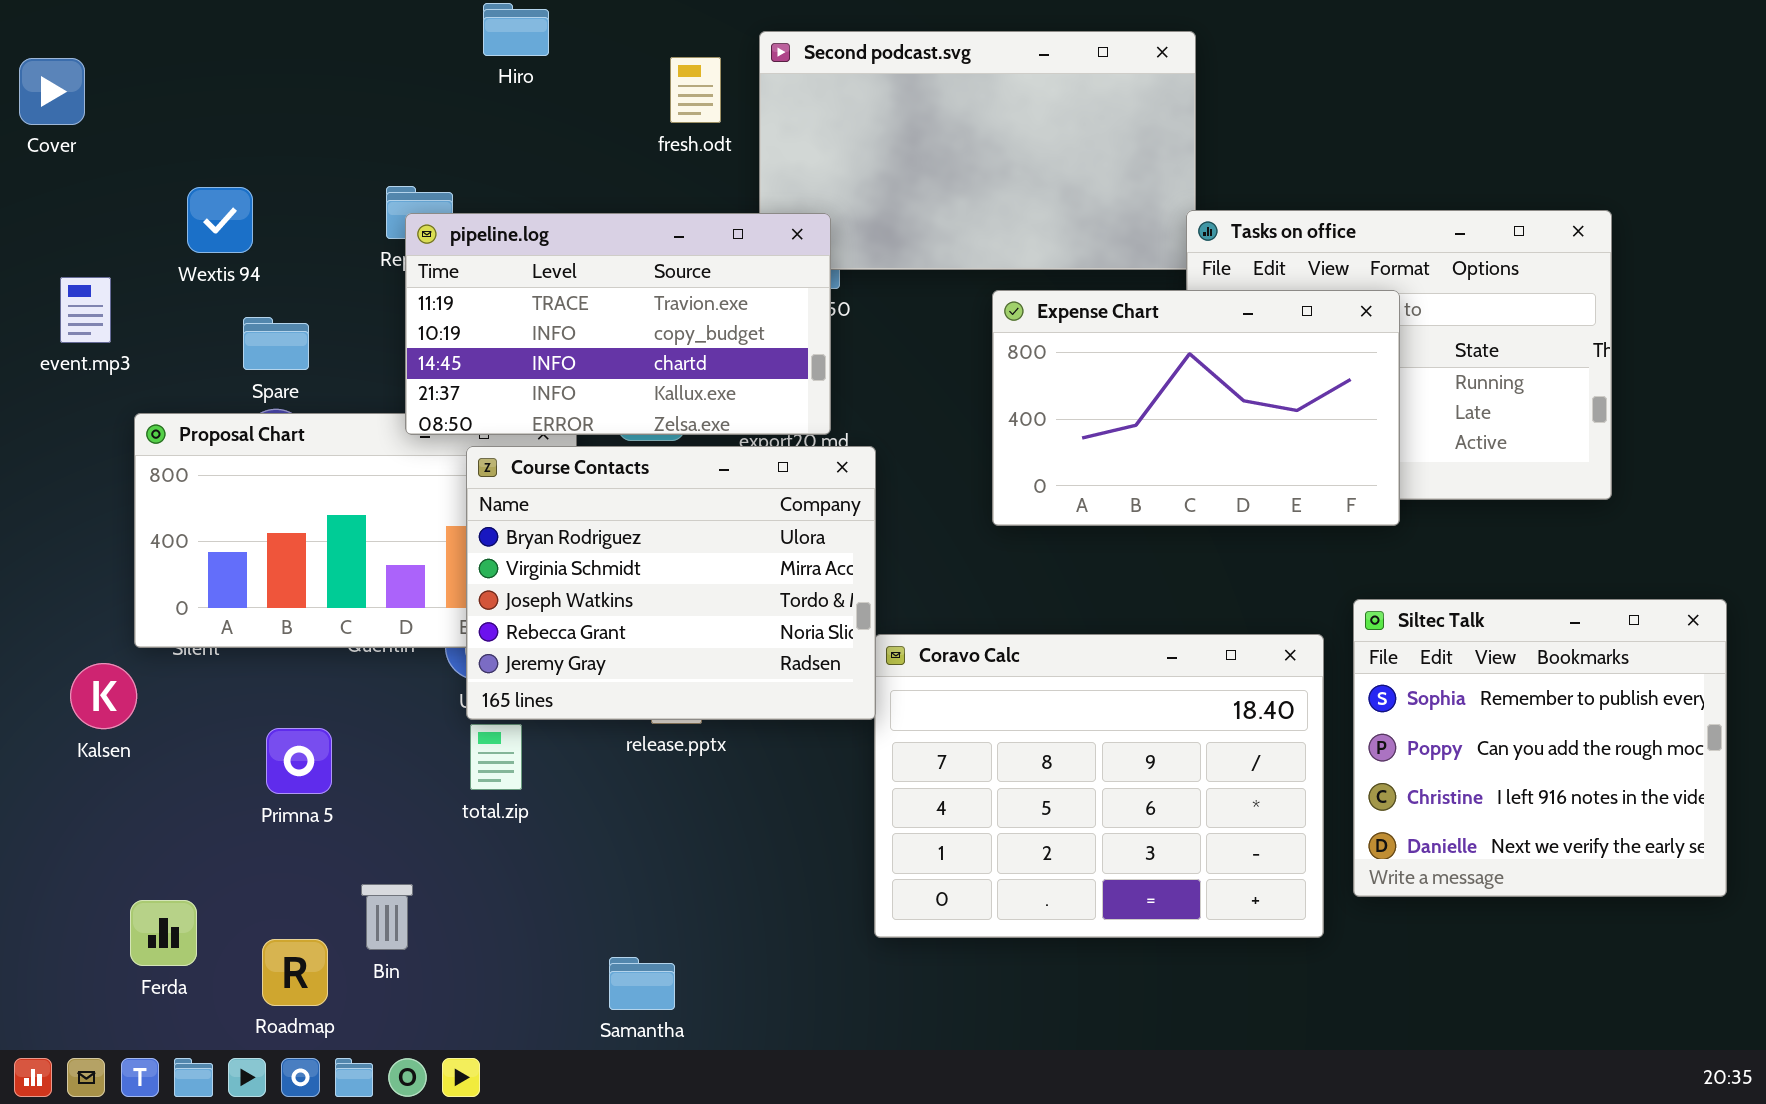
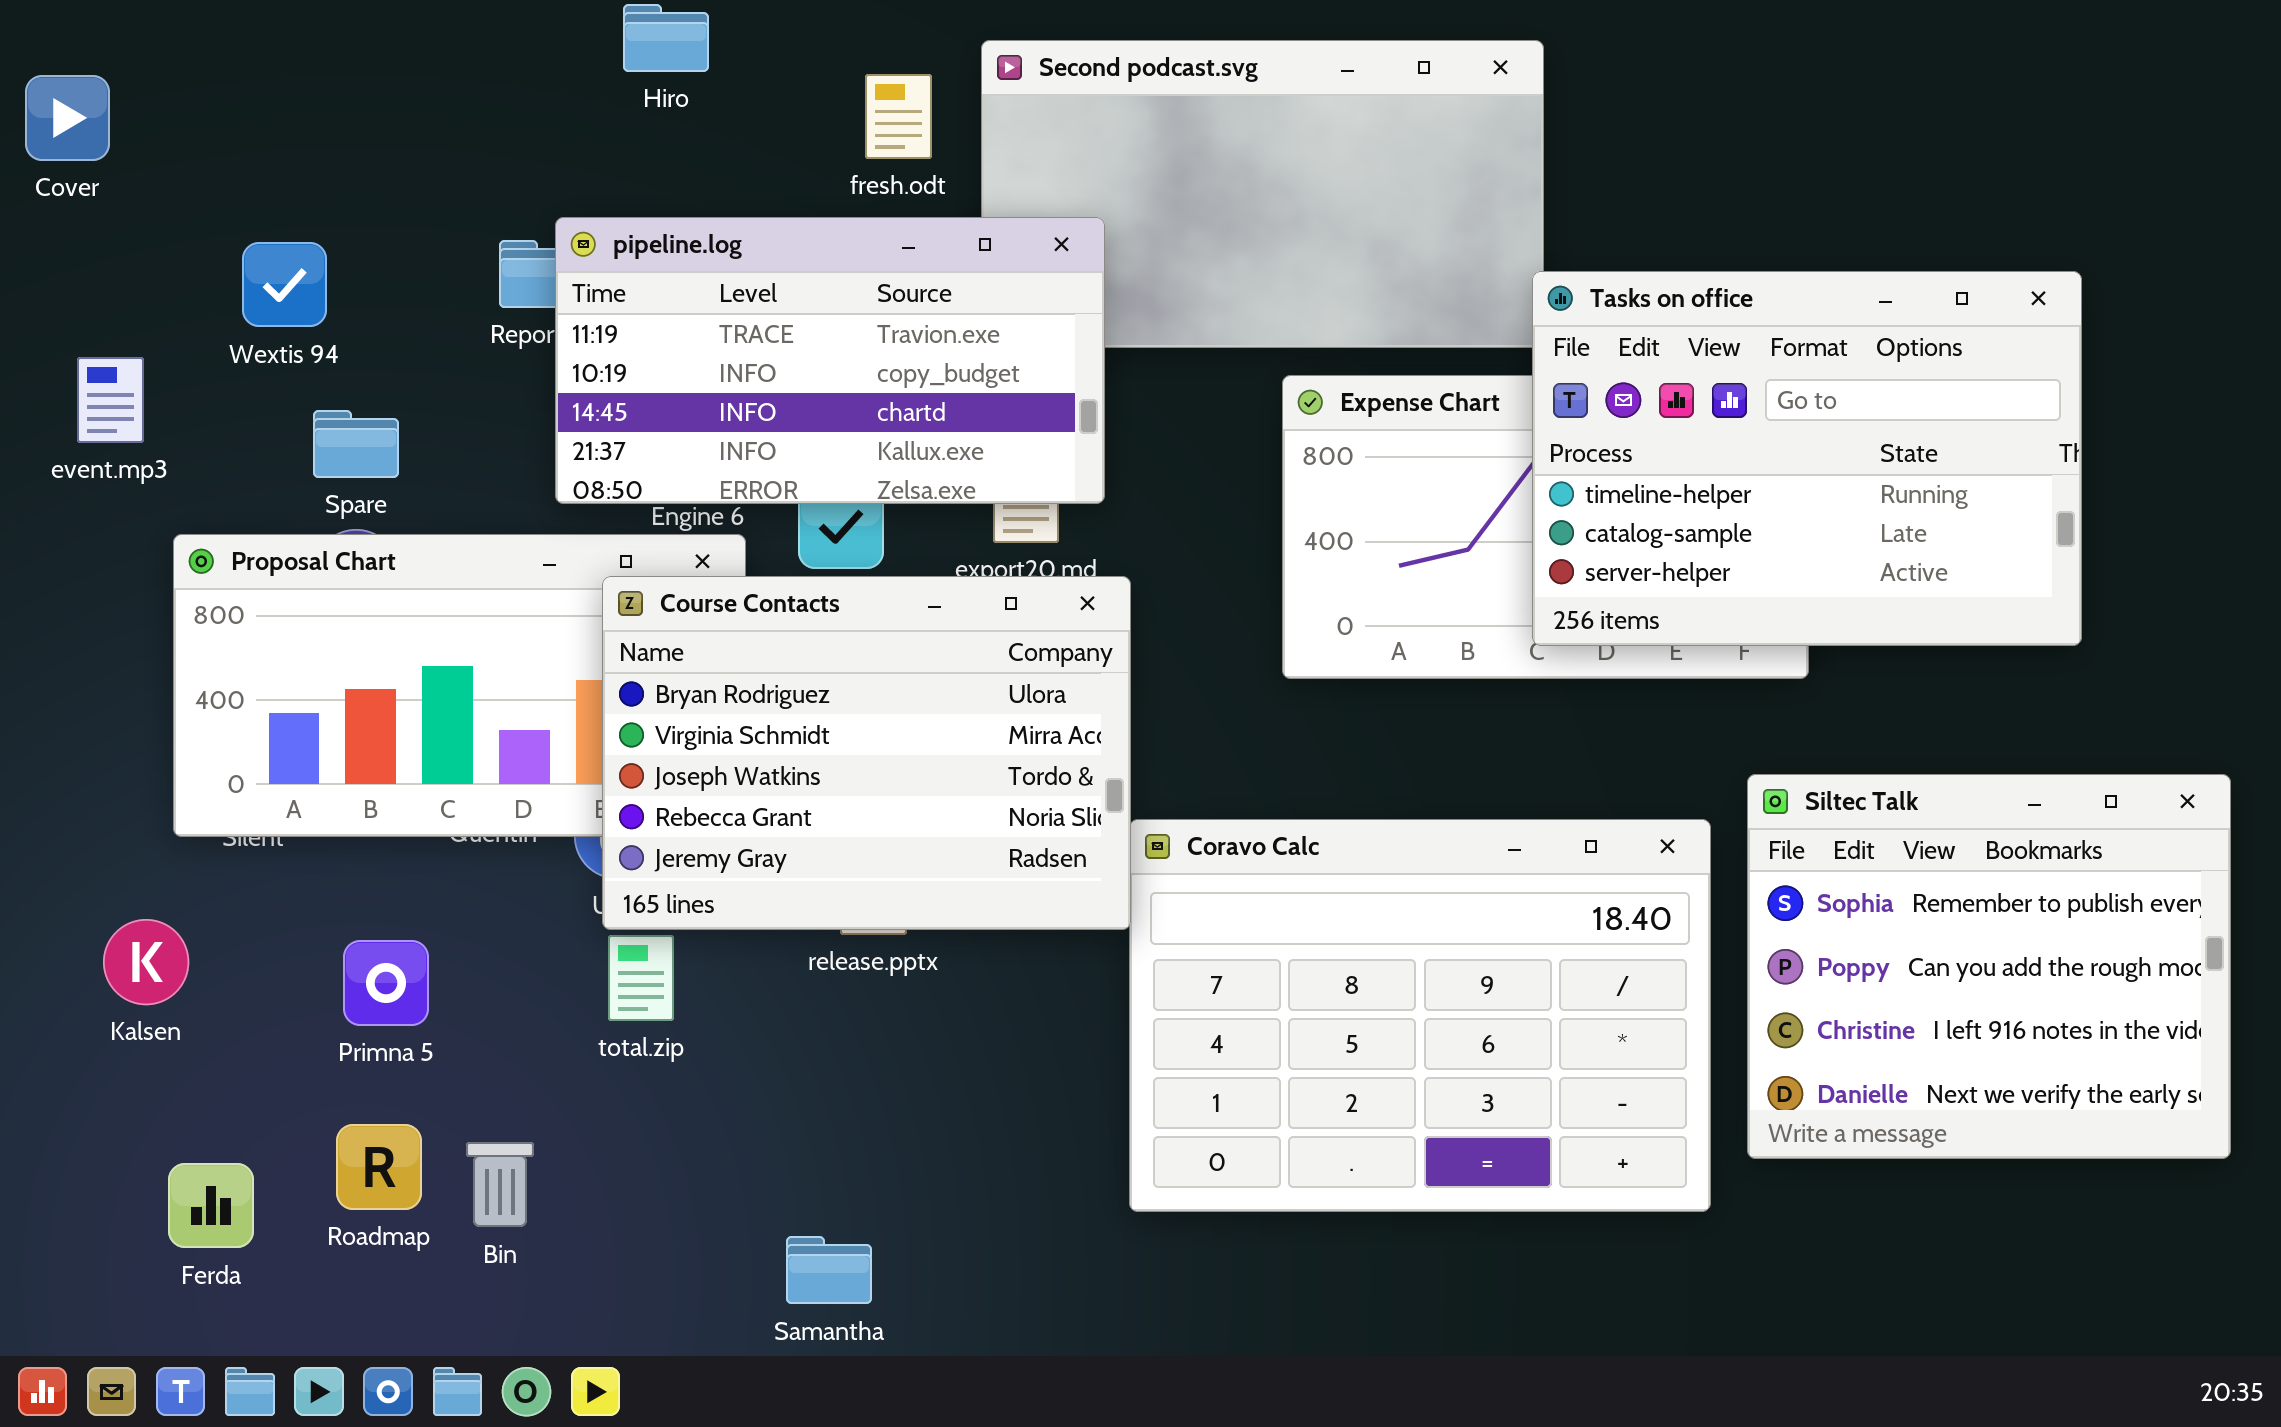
Tasks on office: [1186,210,1612,500] -> [1532,271,2082,646], raised
pipeline.log: [405,213,831,435] -> [555,217,1105,504], moved
Kalsen: [70,663,137,729] -> [103,919,189,1005], moved
Roadmap: [262,939,328,1006] -> [336,1124,422,1210], moved

